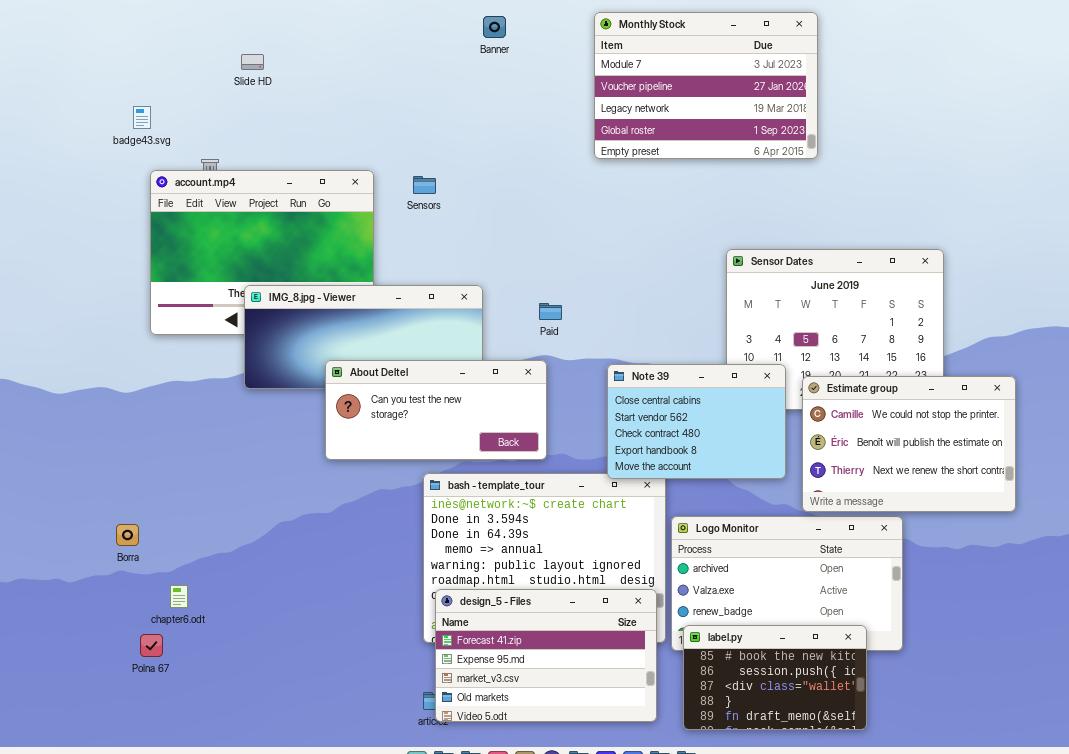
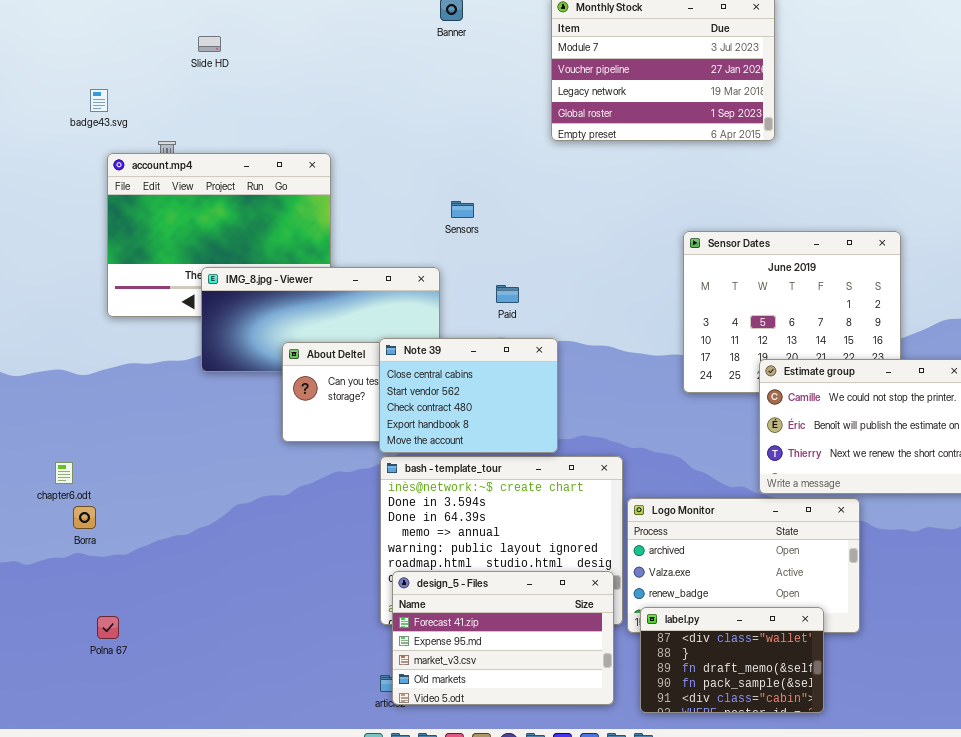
Sensors: [413,176,436,194] -> [451,201,474,218], moved
Note 39: [607,364,786,479] -> [379,338,558,453], moved
chapter6.odt: [170,585,188,608] -> [55,462,73,484], moved
label.py: [683,625,867,730] -> [640,607,824,713], scrolled down 2 rows

